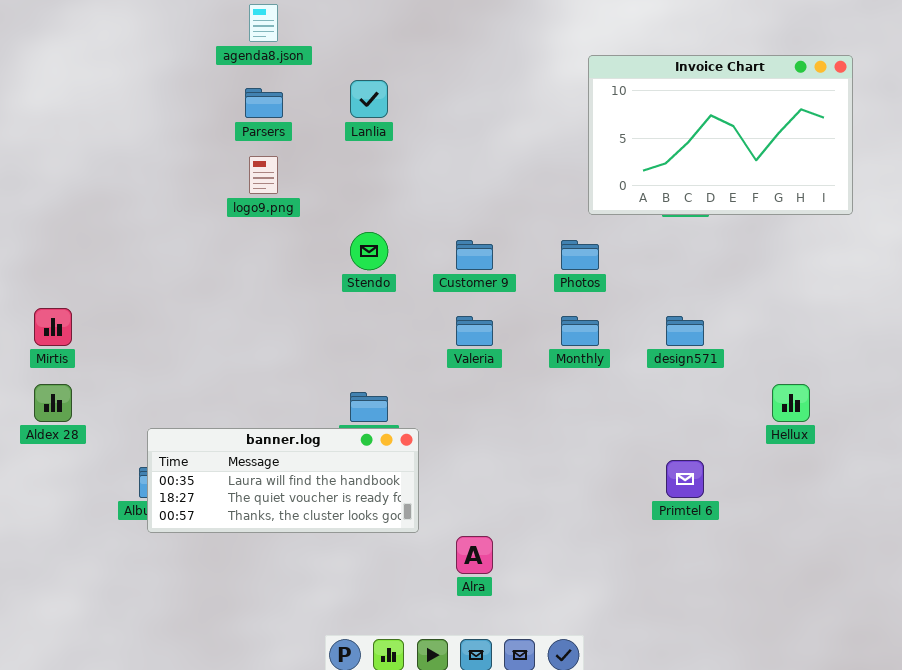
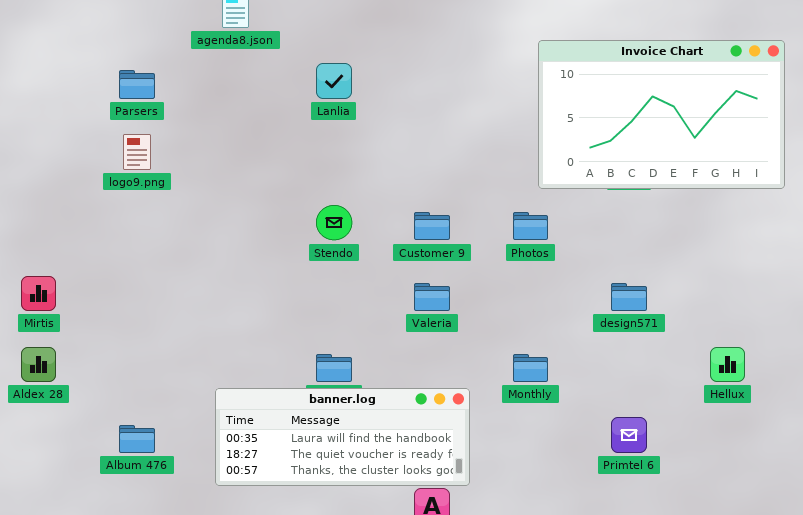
Parsers: [245,88,283,118] -> [119,70,155,99], moved
logo9.png: [249,156,278,194] -> [123,134,151,170], moved
Monthly: [561,316,599,346] -> [513,354,548,382], moved
banner.log: [147,428,419,533] -> [215,388,470,486], moved

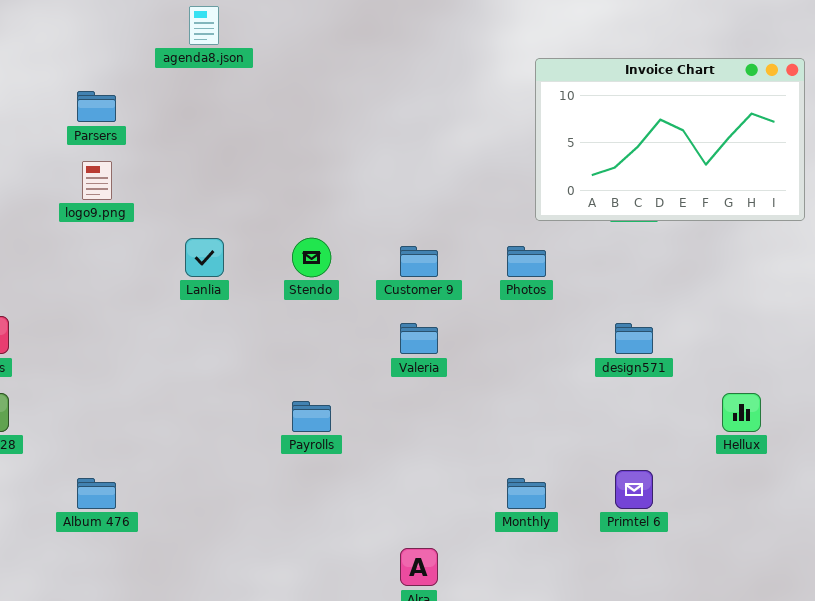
Lanlia: [316,63,352,99] -> [185,238,224,277], moved
Monthly: [513,354,548,382] -> [507,478,546,509], moved
banner.log: [215,388,470,486] -> none, closed

